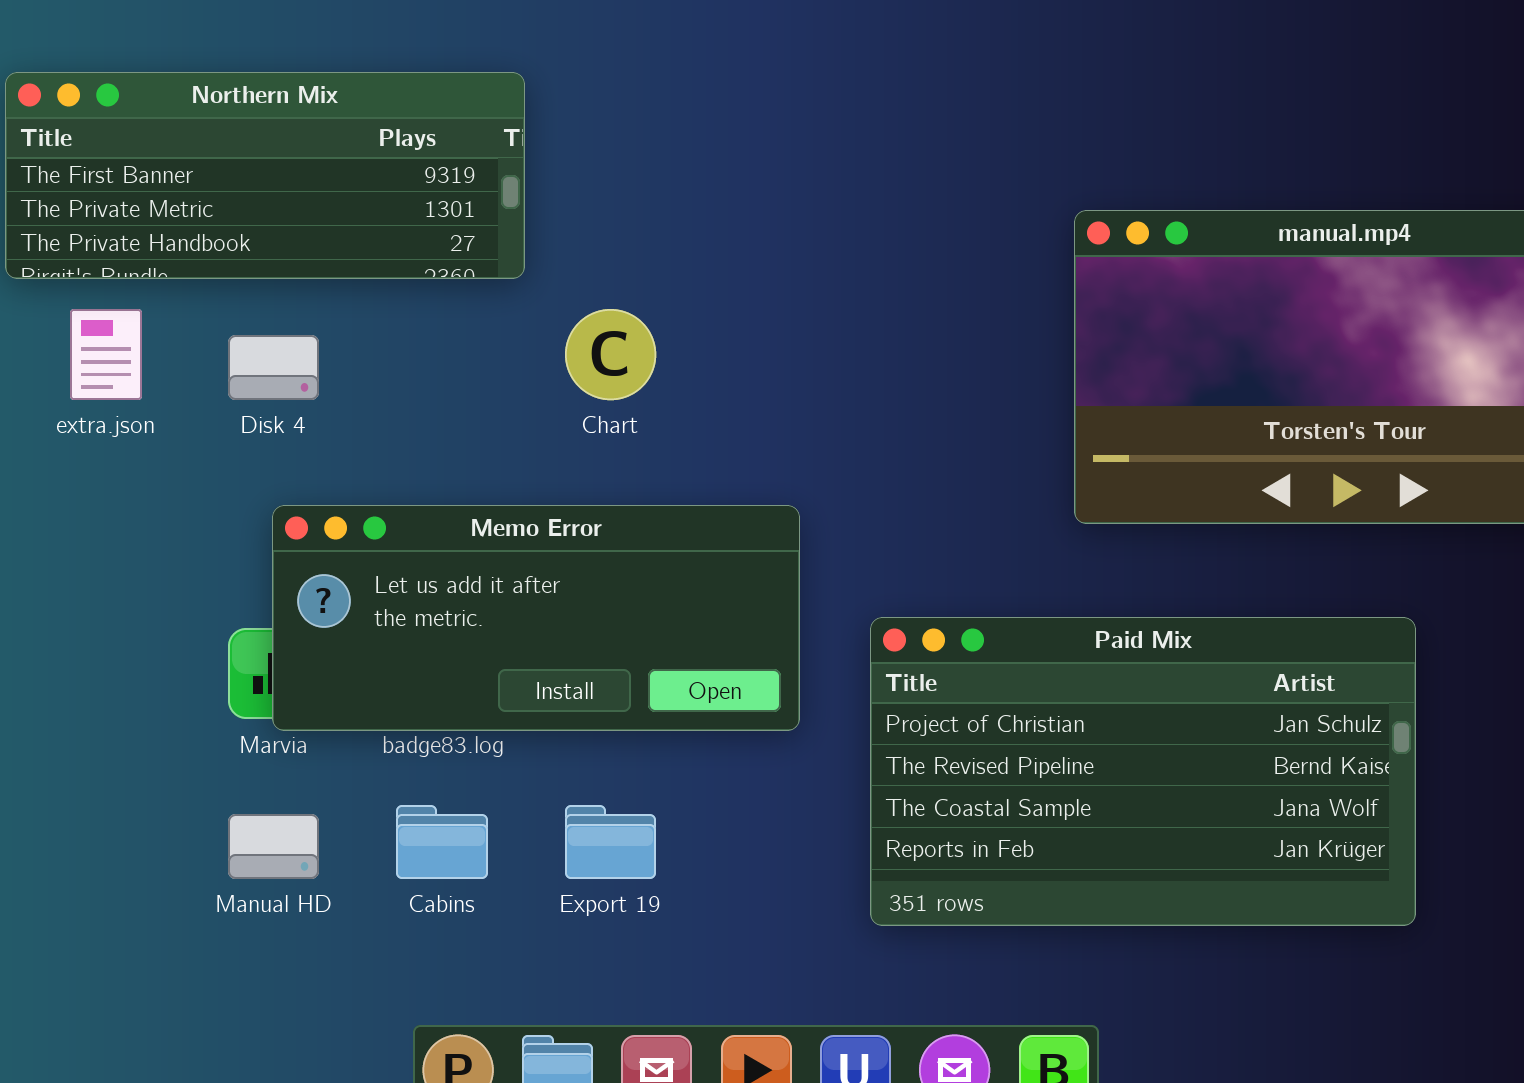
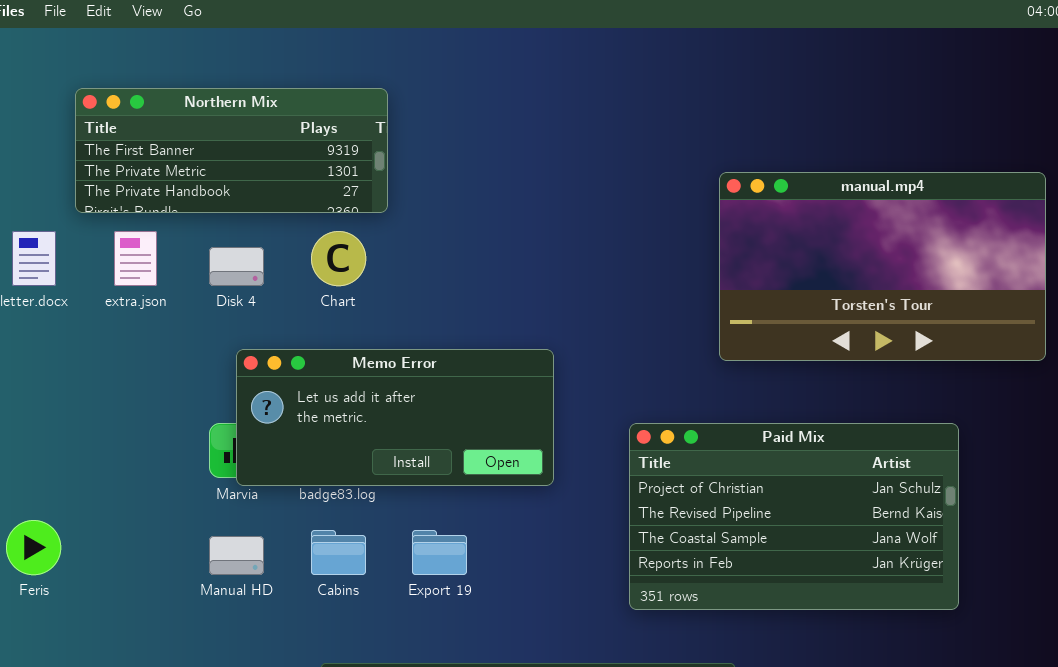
Chart: [565,309,656,400] -> [311,231,366,286], moved
Paid Mix: [870,617,1416,926] -> [629,423,959,610], moved

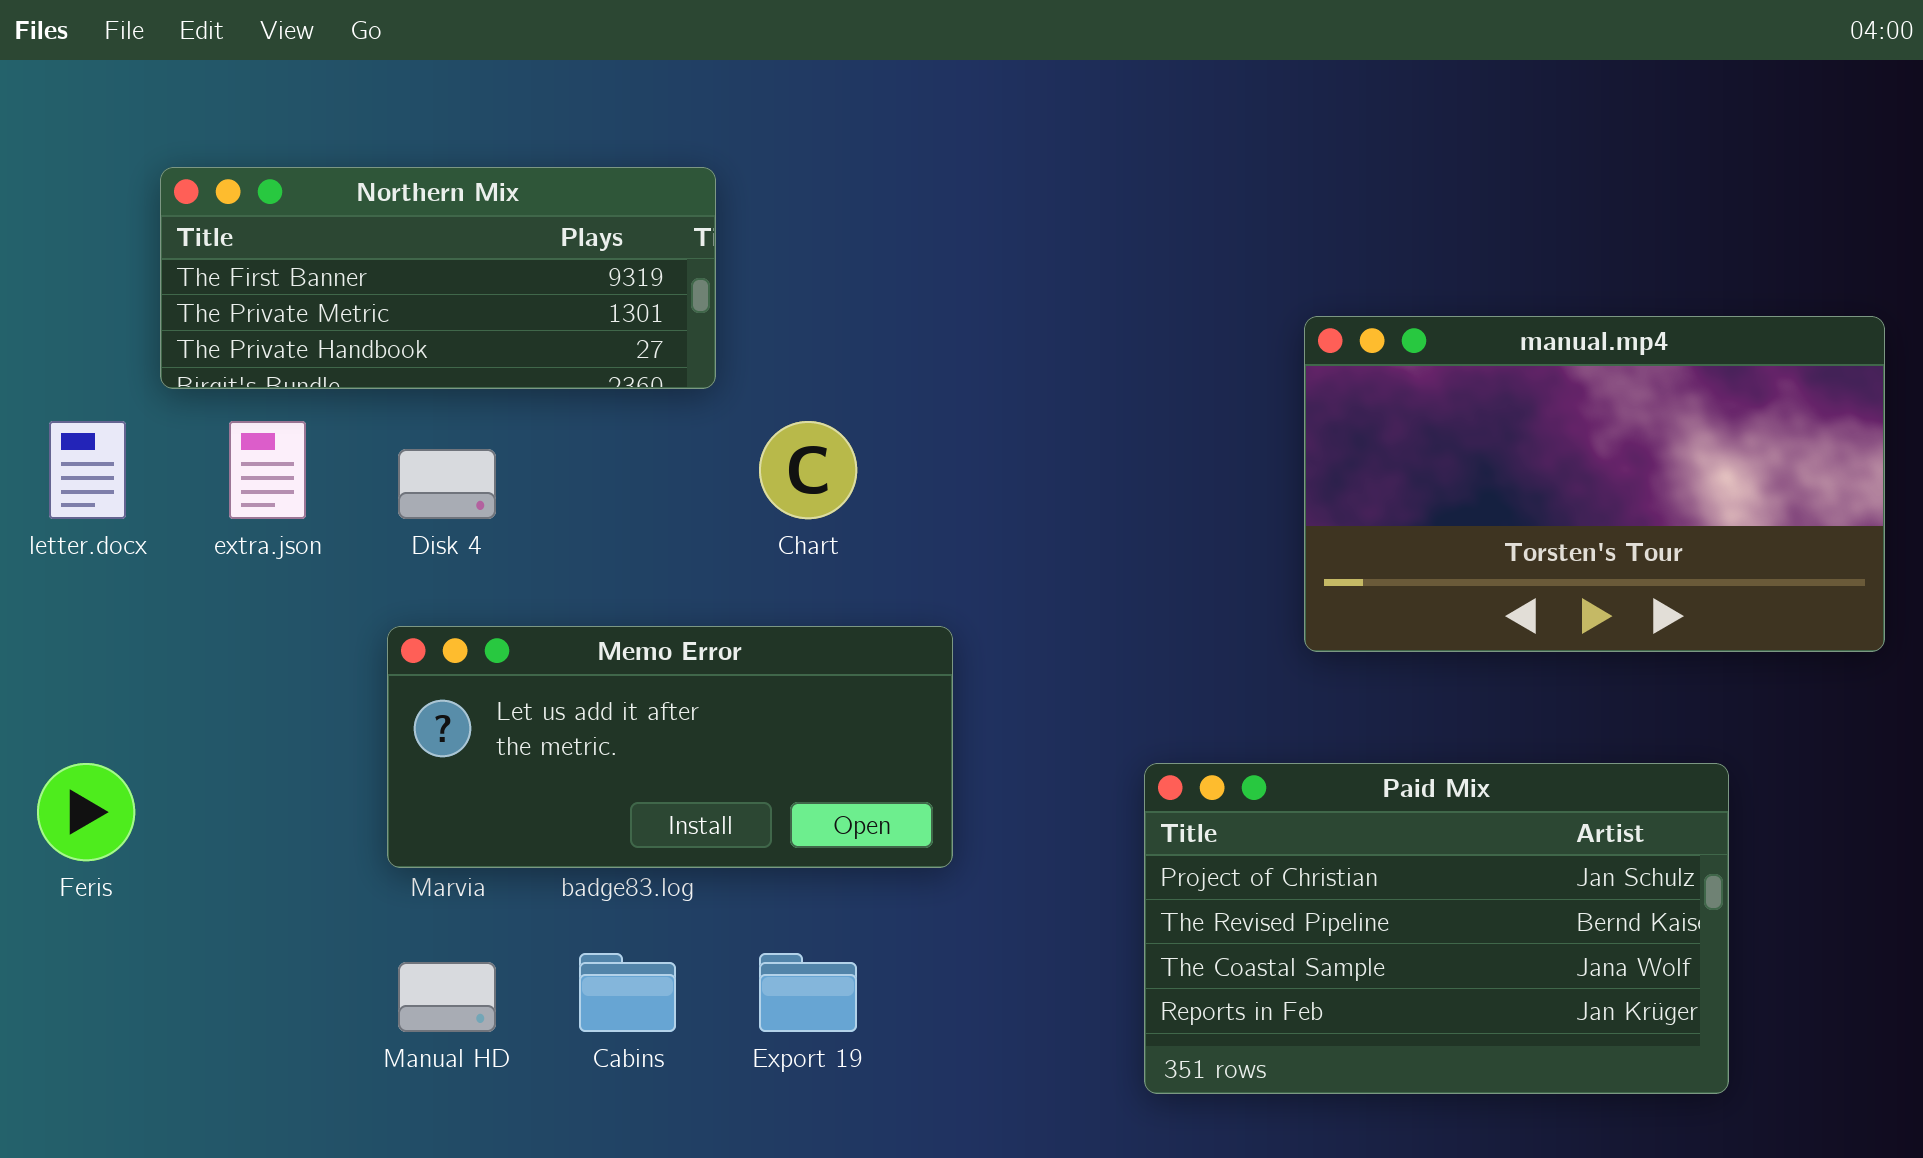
Chart: [311,231,366,286] -> [759,421,857,519], moved
Memo Error: [236,349,554,486] -> [387,626,953,868], moved
Feris: [6,520,61,575] -> [37,763,135,861], moved

